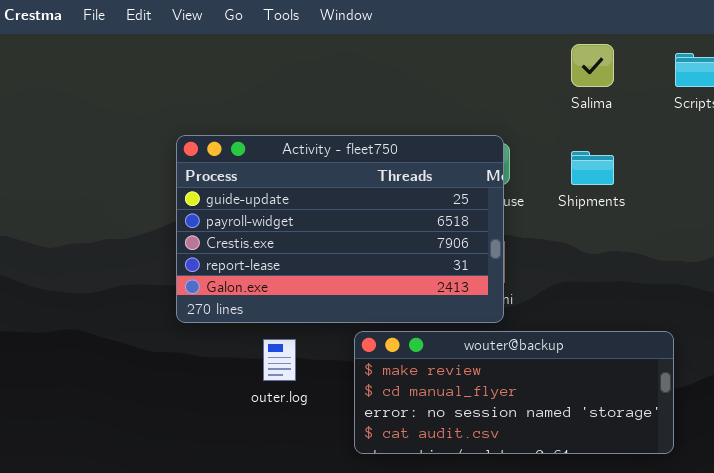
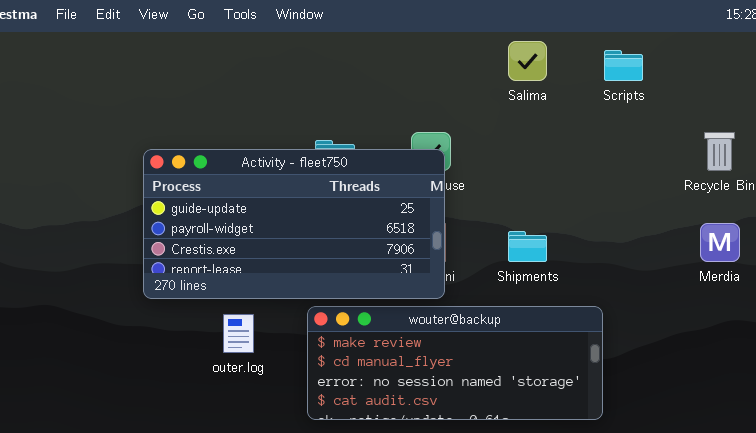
Activity - fleet750: [176,135,504,323] -> [143,149,445,299], resized
Shipments: [571,151,614,185] -> [508,231,547,262], moved

